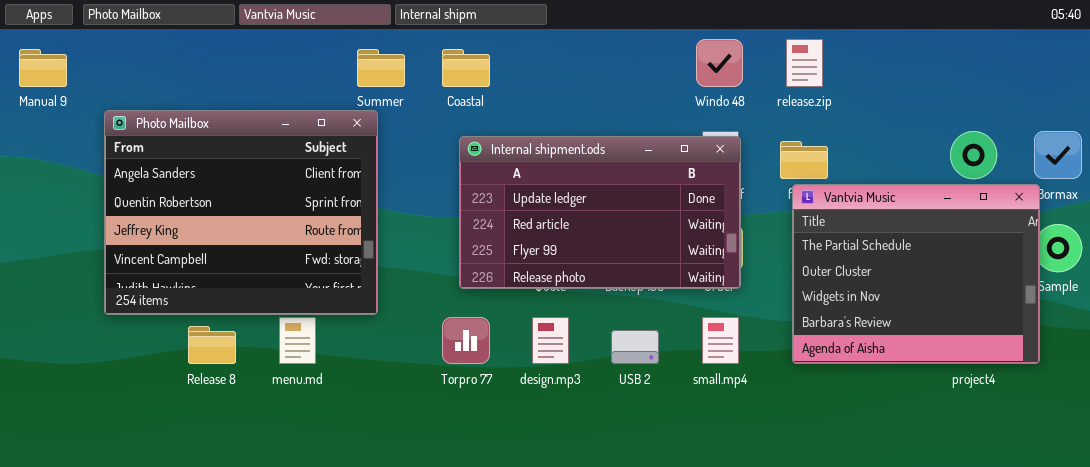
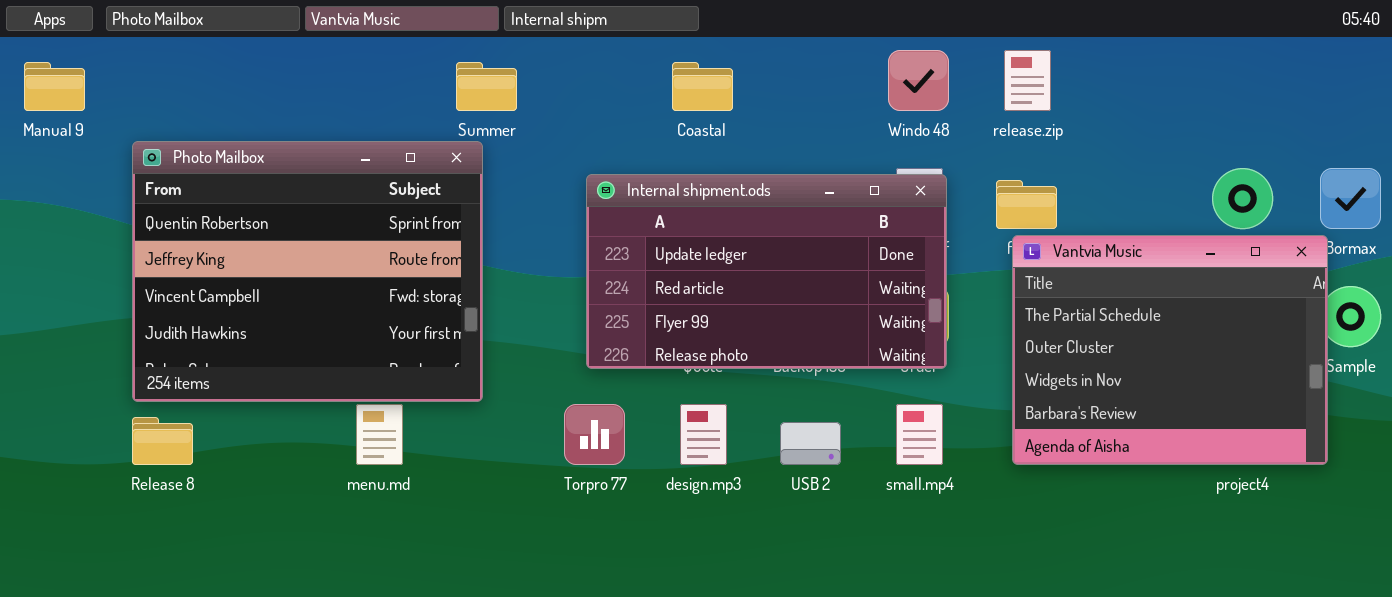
Coastal: [442,49,490,87] -> [672,62,733,111], moved
Photo Mailbox: [104,110,378,315] -> [132,141,483,402], scrolled down 1 row
Release 8: [188,326,236,364] -> [132,417,193,465], moved

